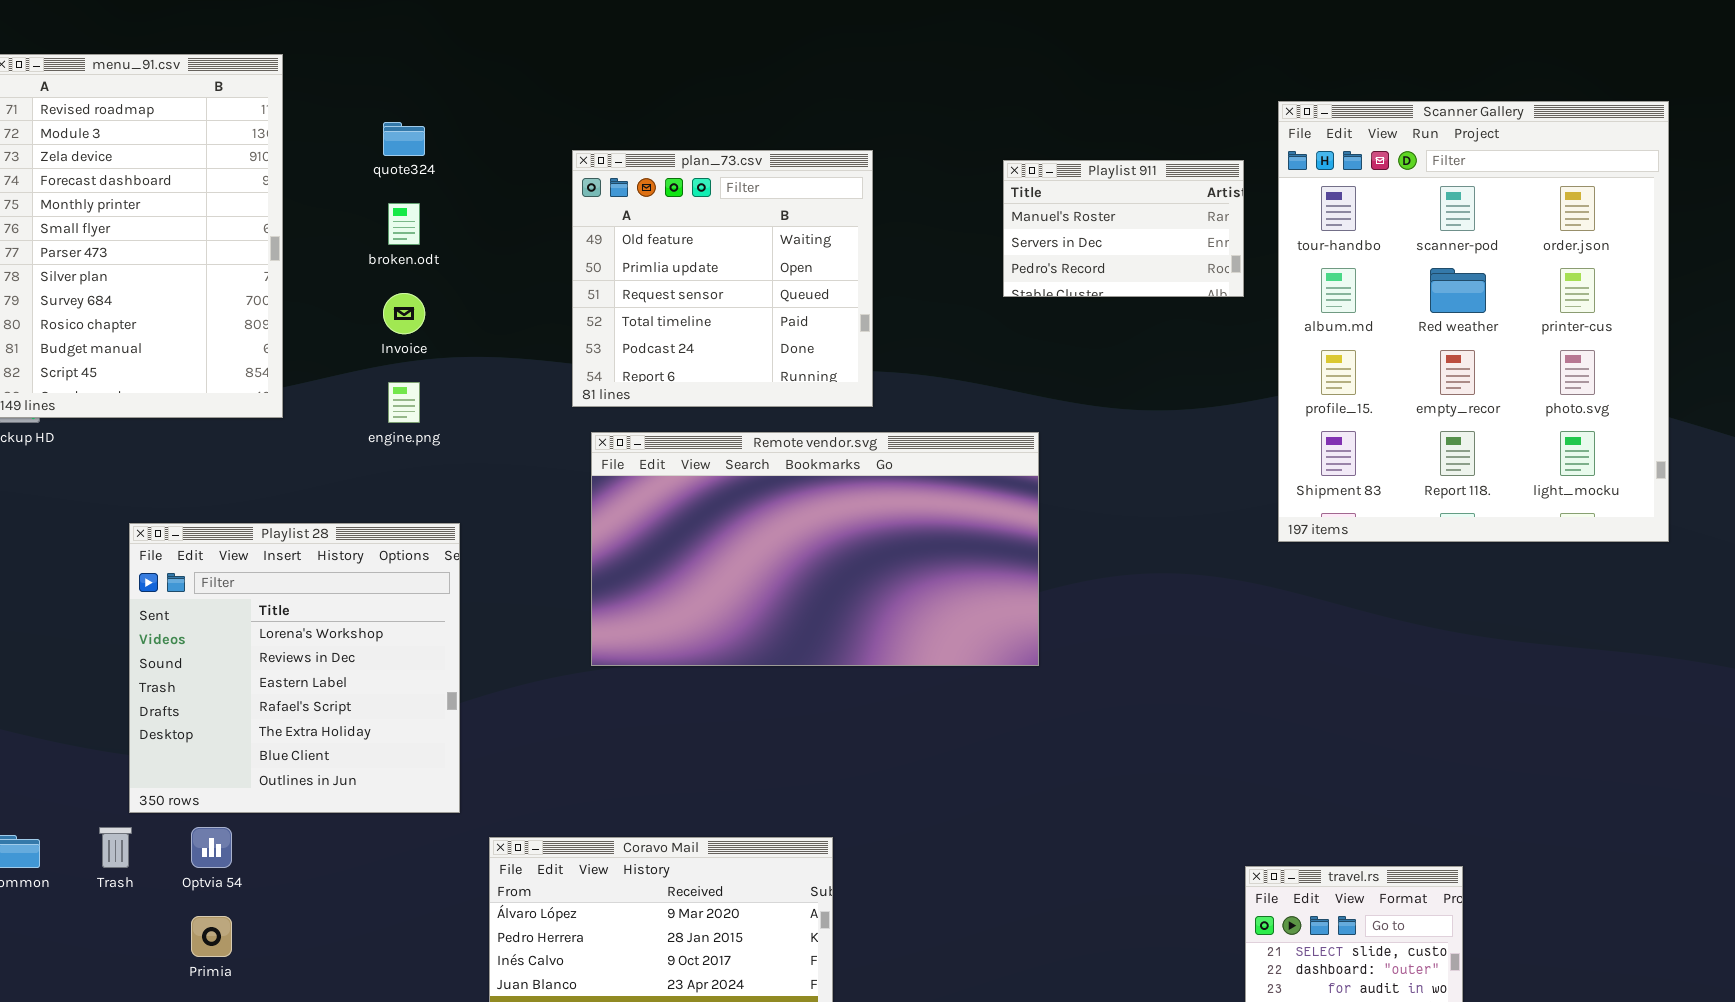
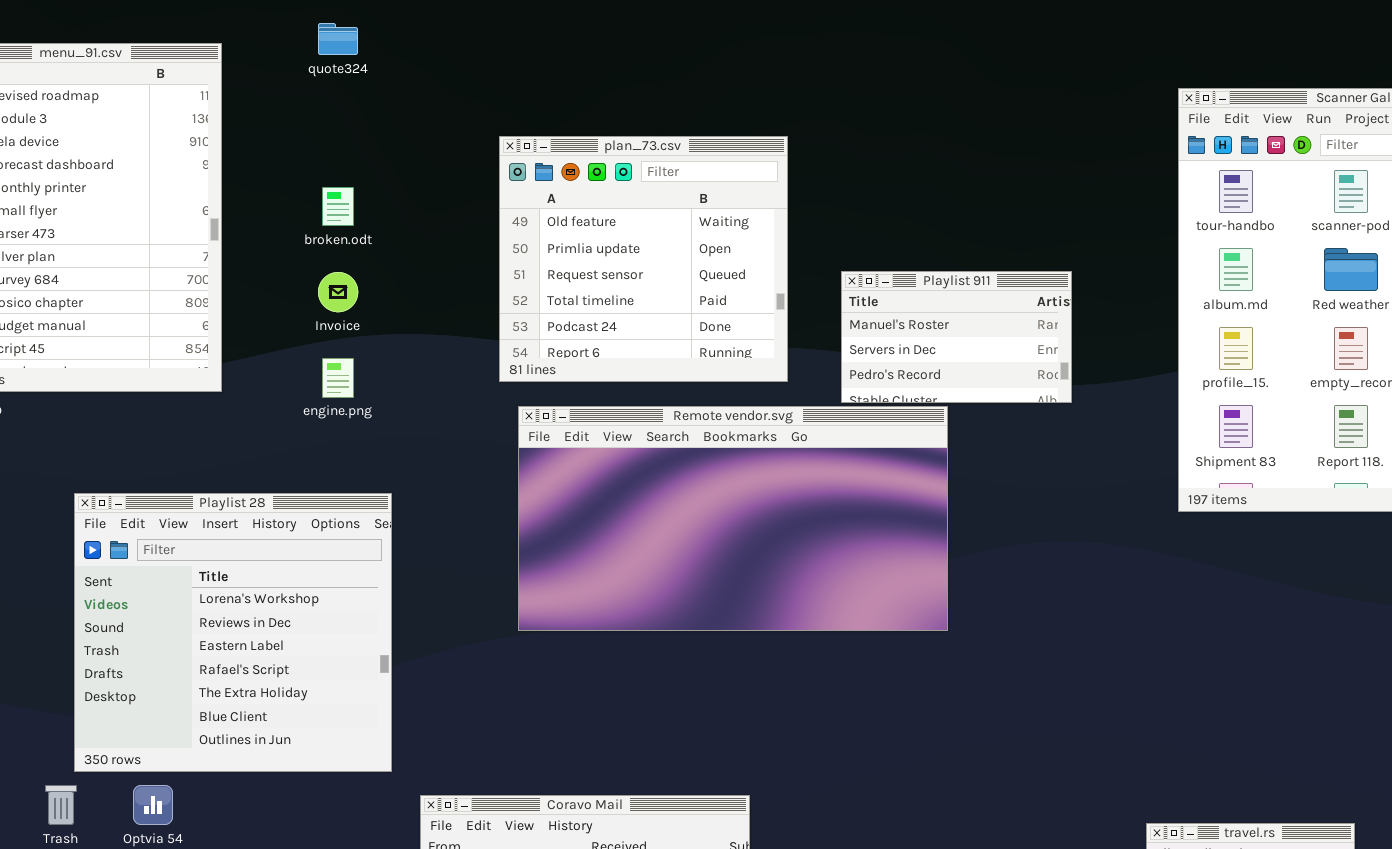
quote324: [383,122,425,156] -> [318,23,358,55], moved
Playlist 911: [1003,160,1244,297] -> [841,271,1072,403], moved

